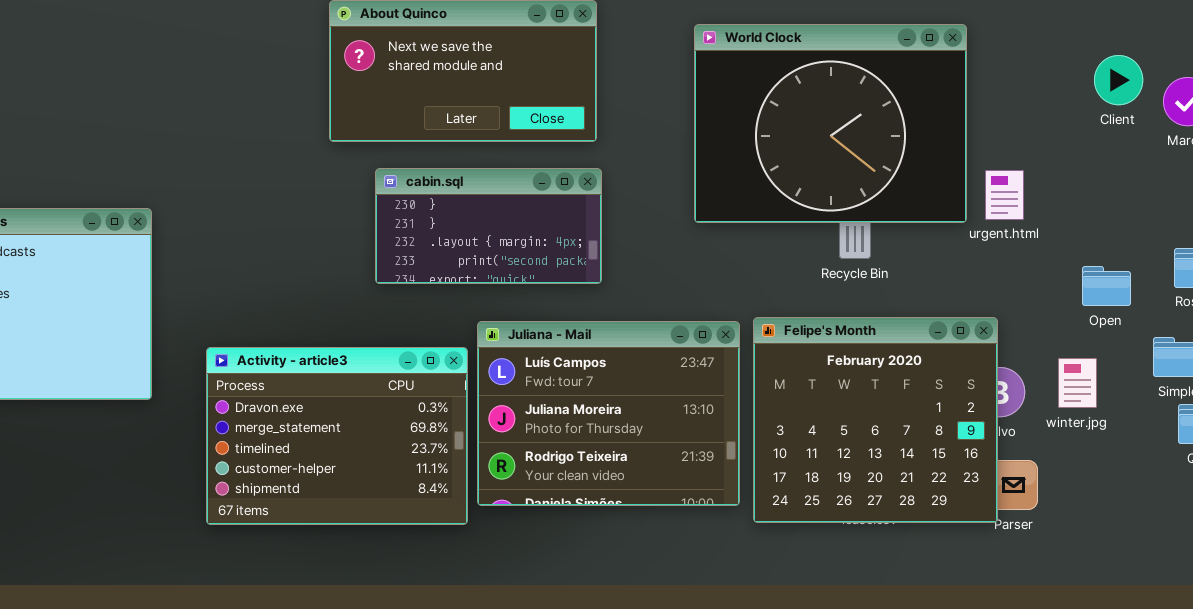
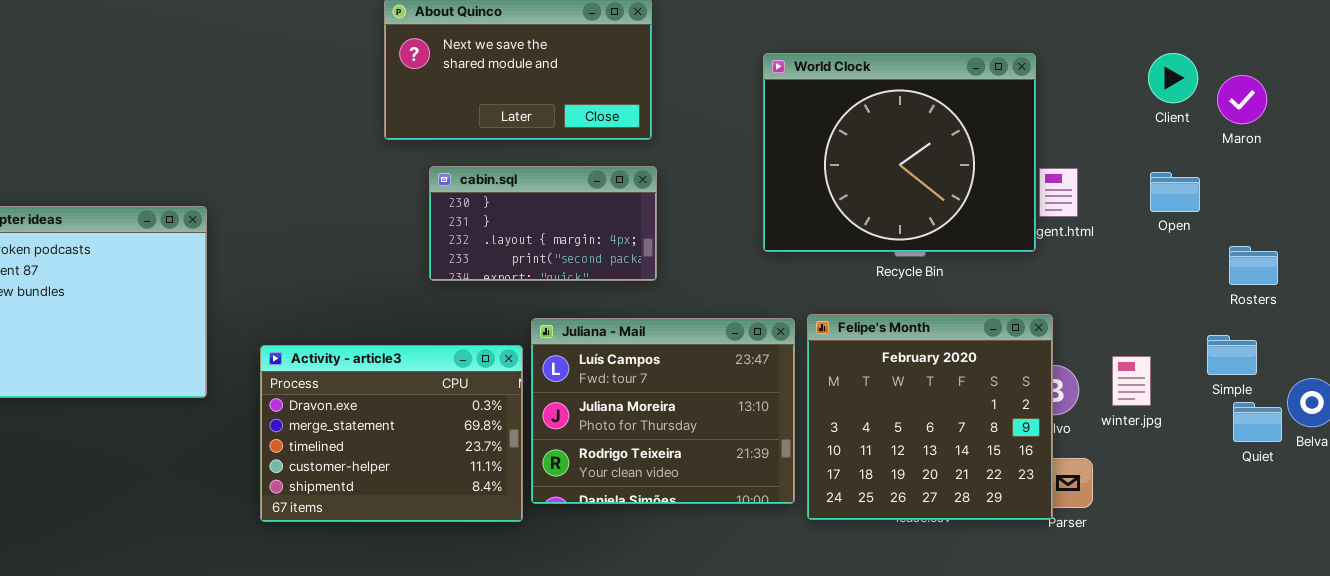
World Clock: [694,24,967,223] -> [763,53,1036,252], moved
Open: [1082,266,1131,306] -> [1150,172,1200,212], moved

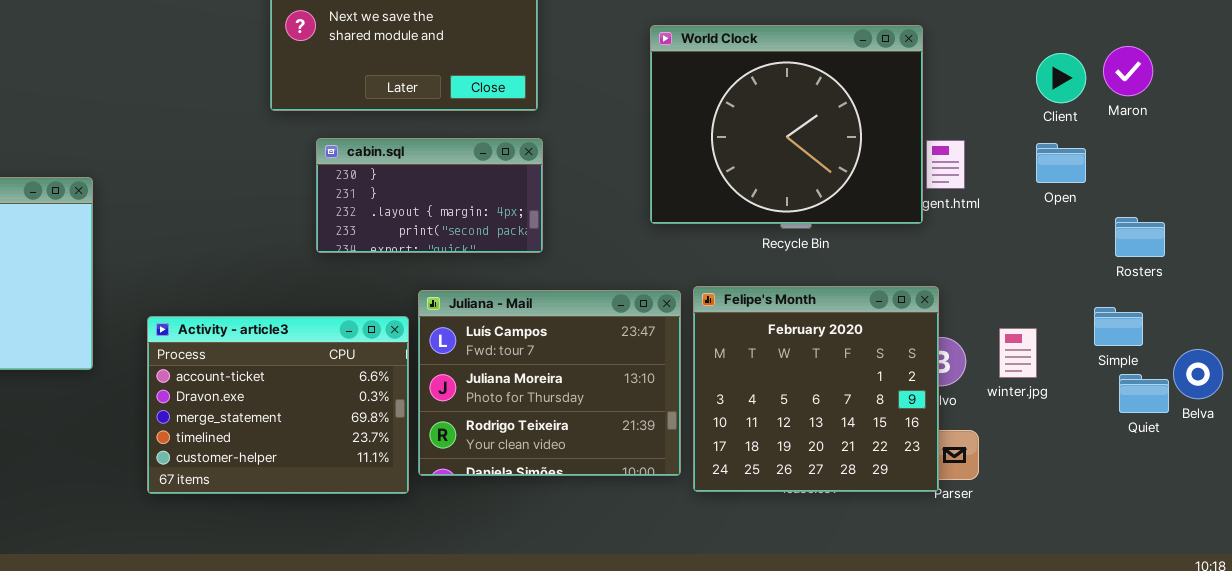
Client: [1148,53,1198,103] -> [1036,53,1086,103], moved
Activity - article3: [260,345,523,522] -> [147,316,409,494], scrolled up 1 row

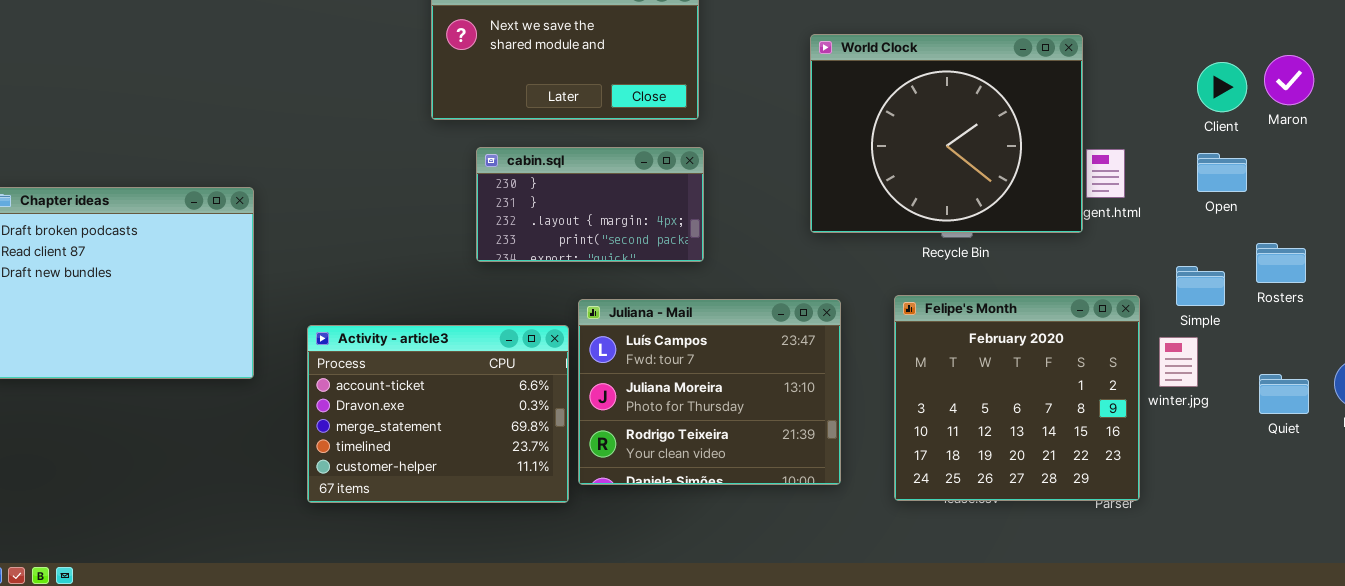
Rosters: [1115,217,1165,257] -> [1256,243,1306,283], moved
Felipe's Month: [693,286,939,492] -> [894,295,1140,501], moved
Simple: [1094,307,1143,346] -> [1176,266,1225,306], moved
Quiet: [1119,374,1169,413] -> [1259,374,1309,414], moved

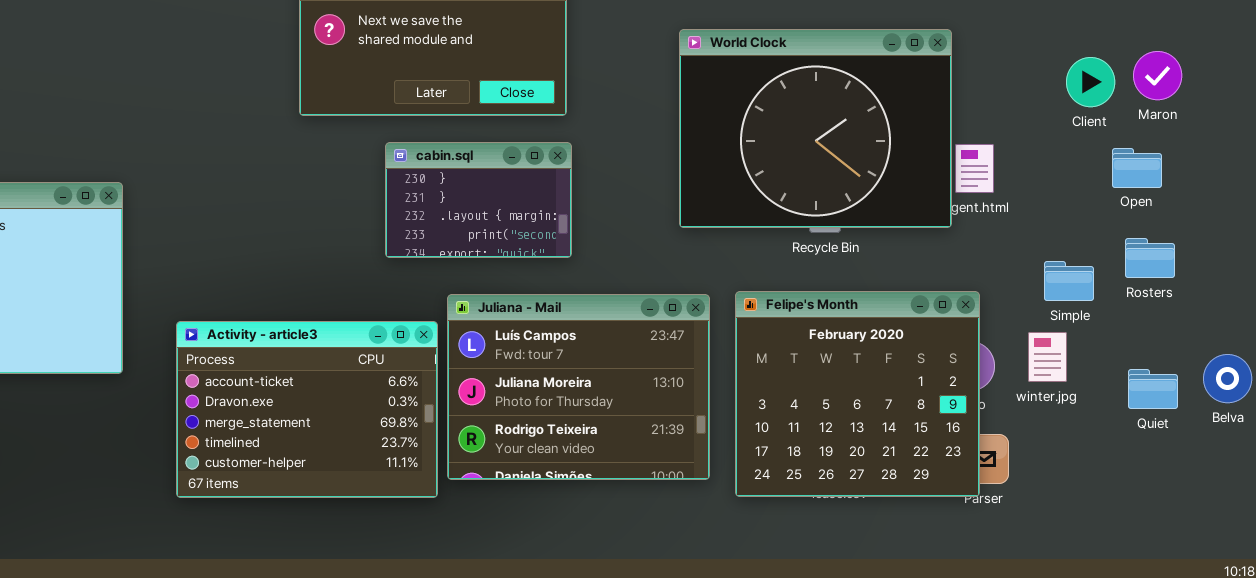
cabin.sql: [476,147,704,262] -> [385,142,572,258], resized
Open: [1197,153,1247,192] -> [1112,148,1162,188], moved
Felipe's Month: [894,295,1140,501] -> [735,291,980,497], moved

